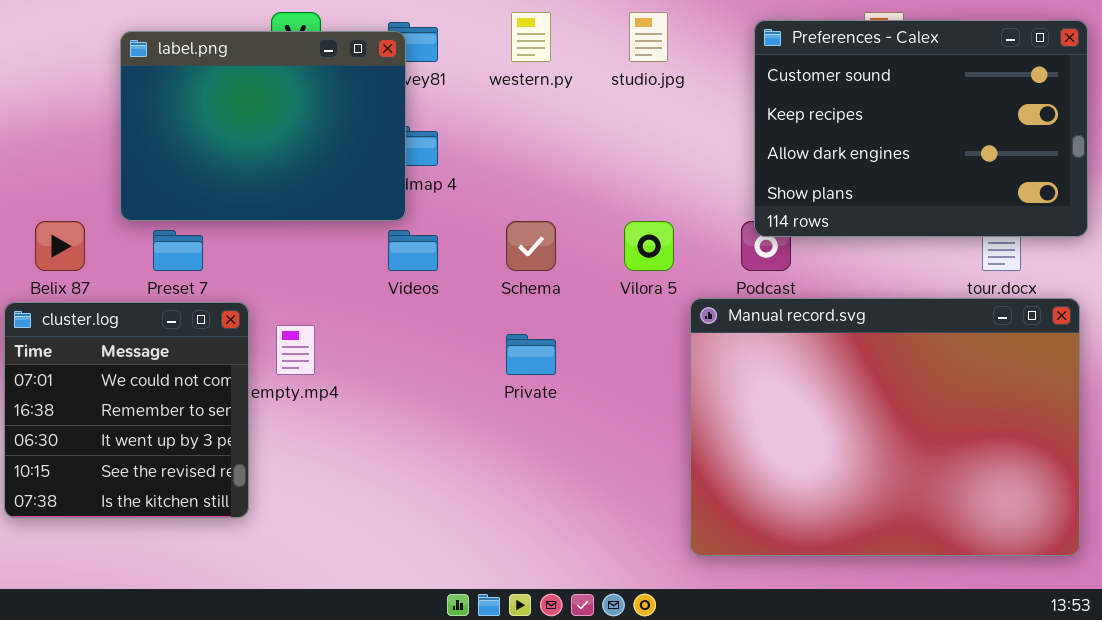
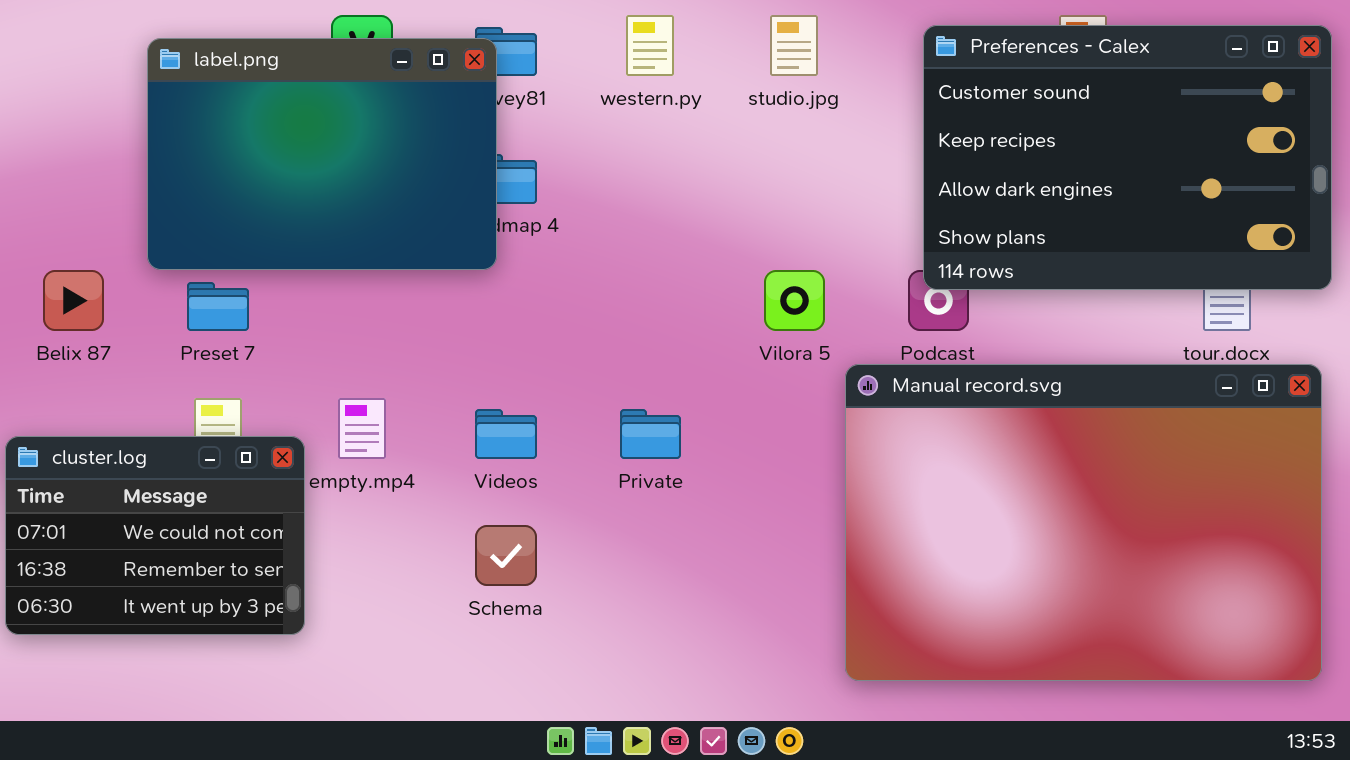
Schema: [506,221,556,271] -> [475,525,537,586], moved
Videos: [388,230,438,271] -> [475,409,537,459], moved
cluster.log: [4,302,249,518] -> [5,436,305,635], resized

